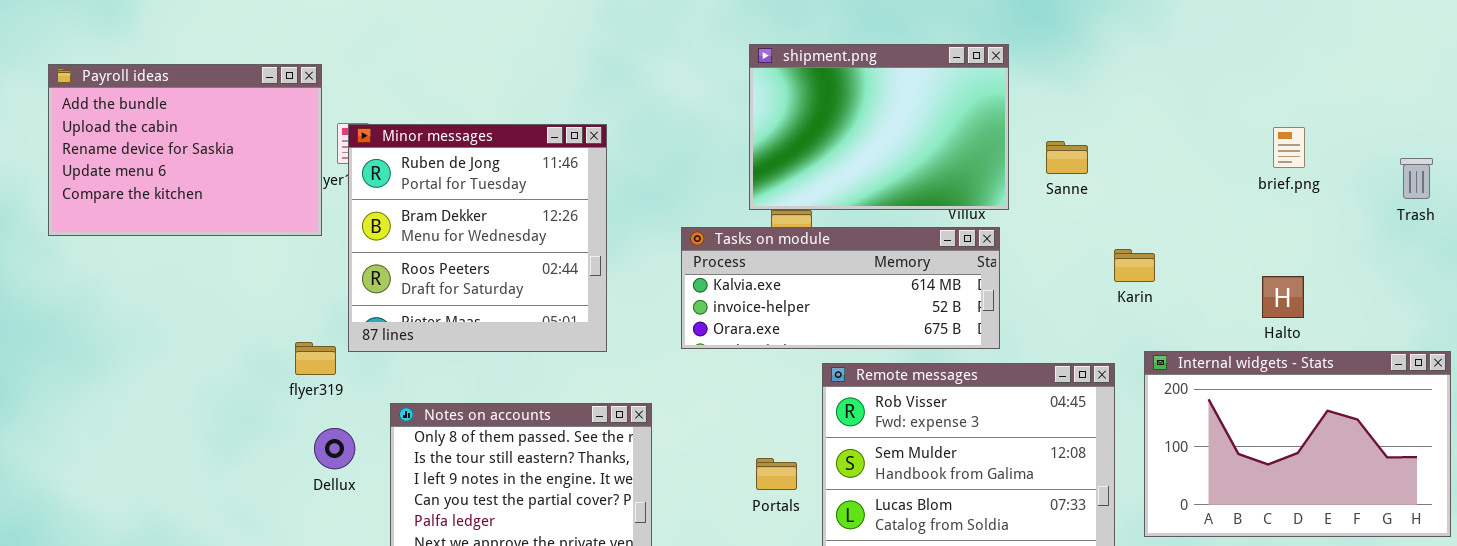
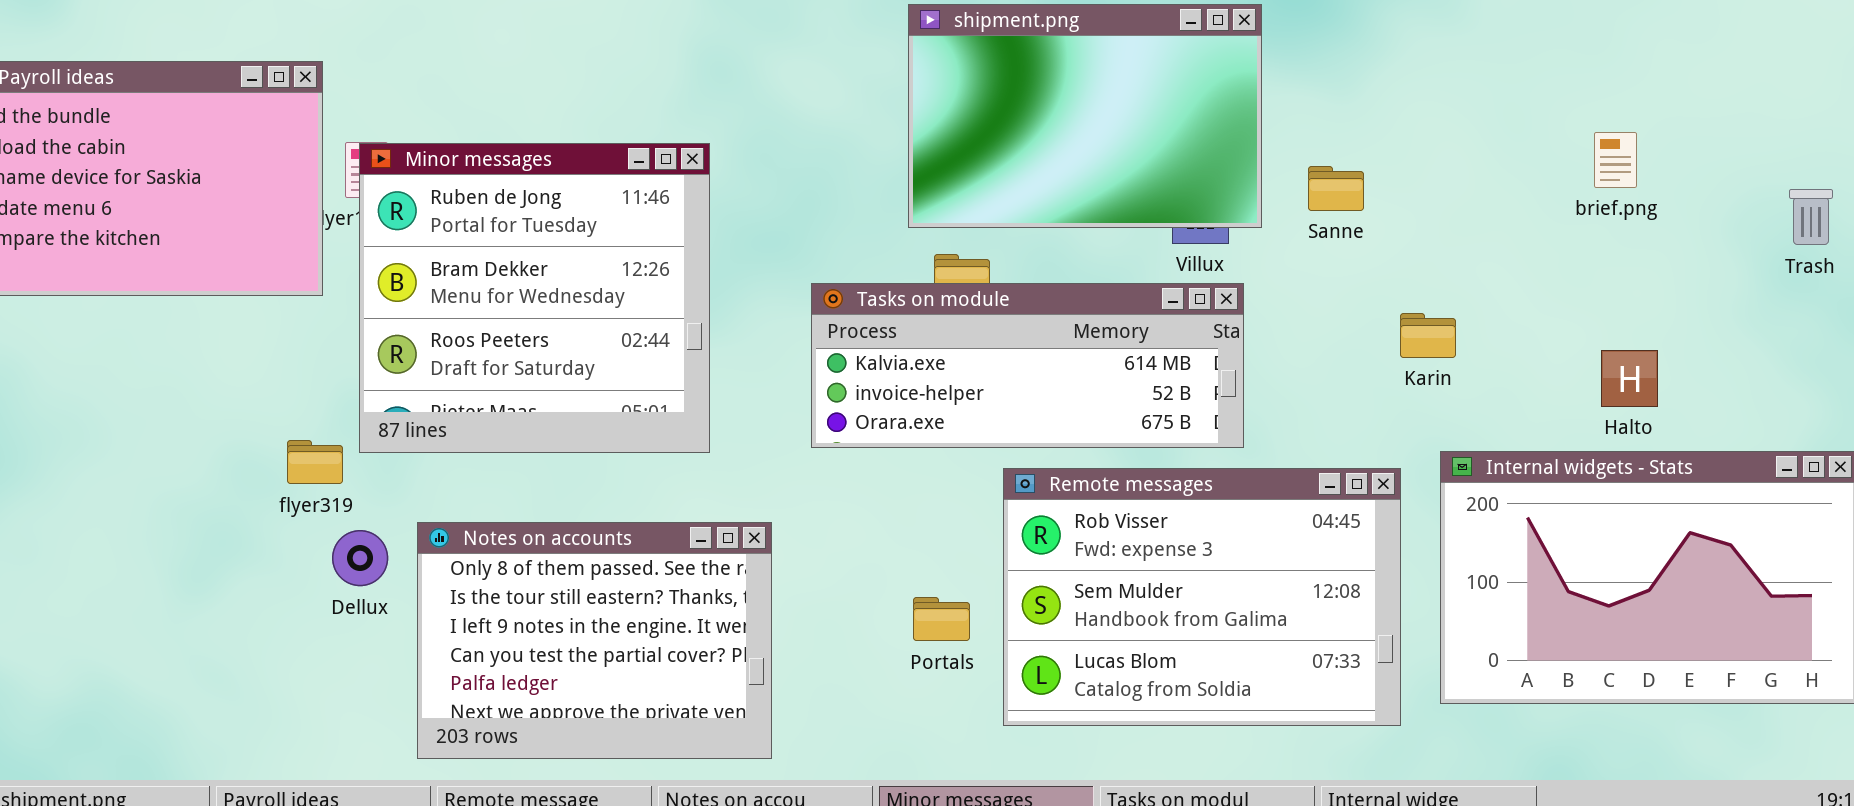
shipment.png: [749,44,1009,210] -> [908,4,1262,228], moved
brief.png: [1273,127,1305,168] -> [1594,132,1637,188], moved
Dellux: [314,428,355,469] -> [332,530,388,586], moved

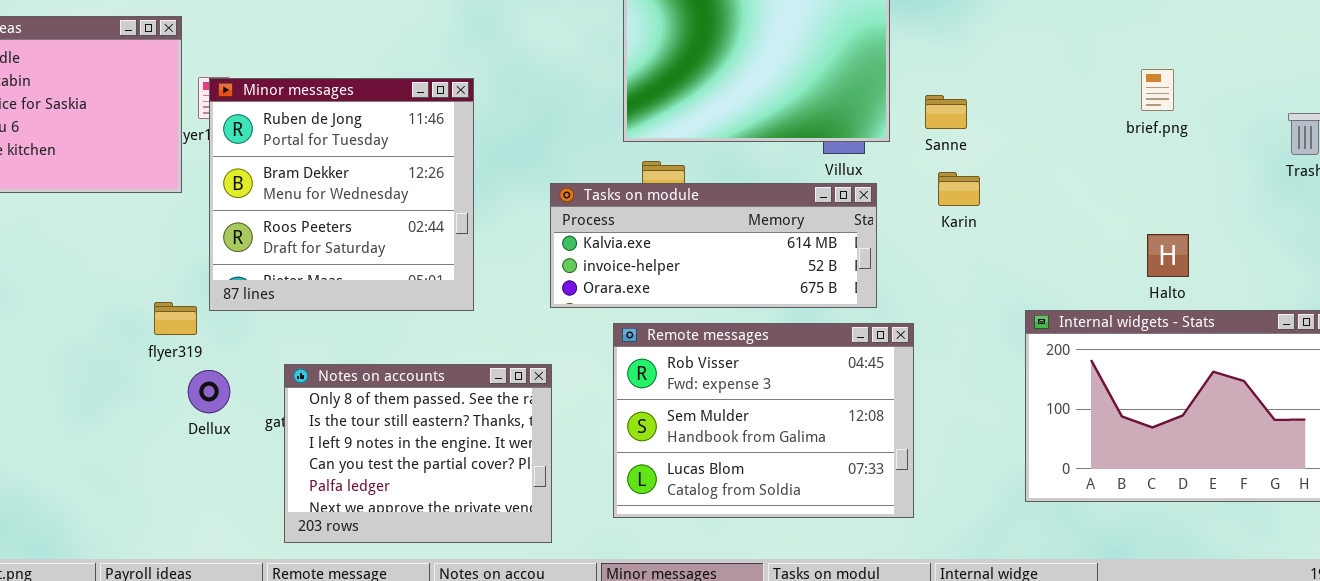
Karin: [1400,313,1456,358] -> [938,172,980,206], moved
Remote messages: [1003,468,1401,726] -> [613,323,914,518], moved
Notes on accounts: [417,522,772,759] -> [284,364,552,543], moved

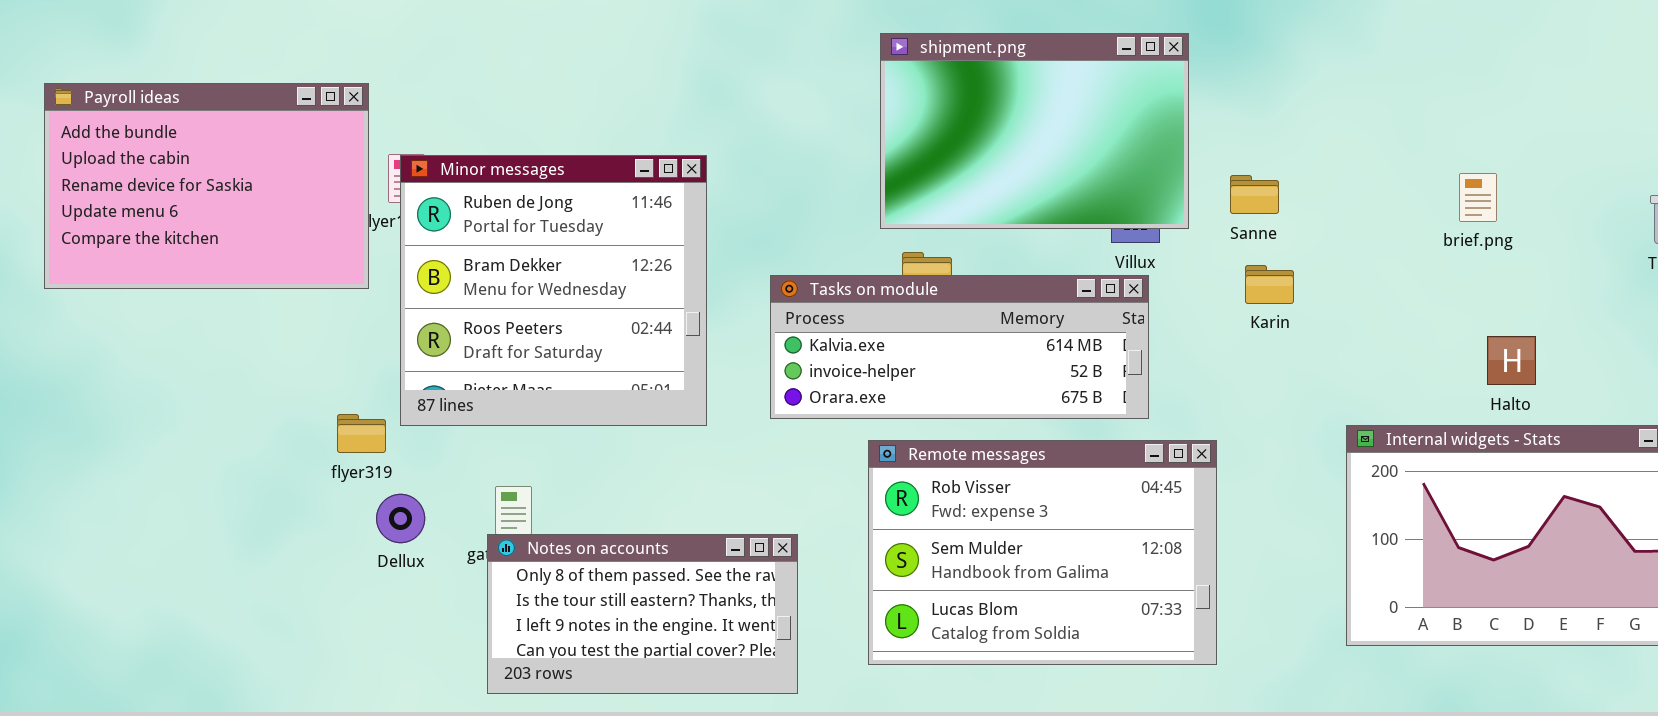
brief.png: [1141,69,1174,111] -> [1459,173,1497,222], moved
Tasks on module: [550,183,877,308] -> [770,275,1149,419], moved
Notes on accounts: [284,364,552,543] -> [487,534,798,694], resized

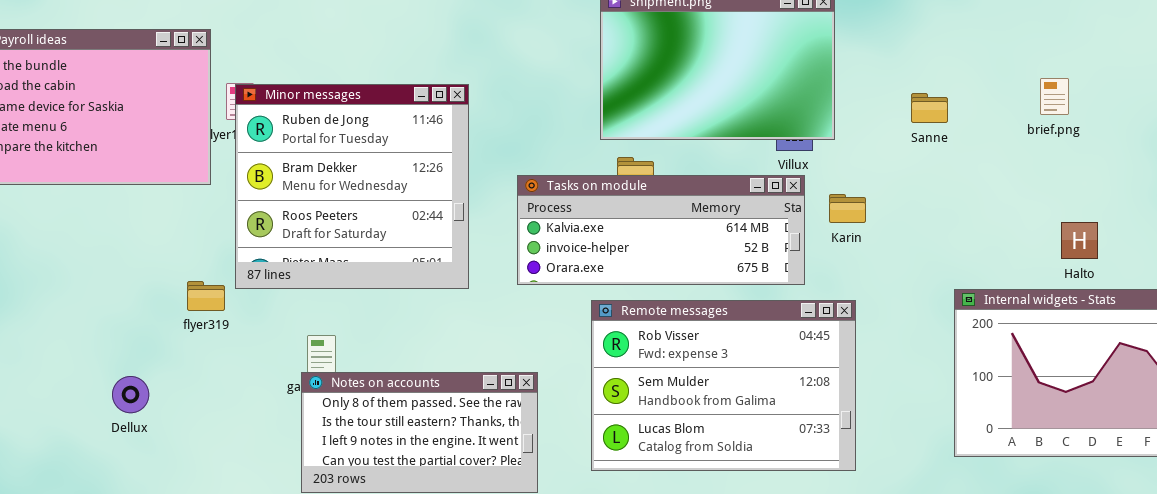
brief.png: [1459,173,1497,222] -> [1040,78,1069,115], moved
Sanne: [1230,175,1279,214] -> [911,93,948,123], moved
Karin: [1245,265,1294,304] -> [829,194,866,223], moved
Dellux: [376,494,425,543] -> [112,376,149,413], moved

